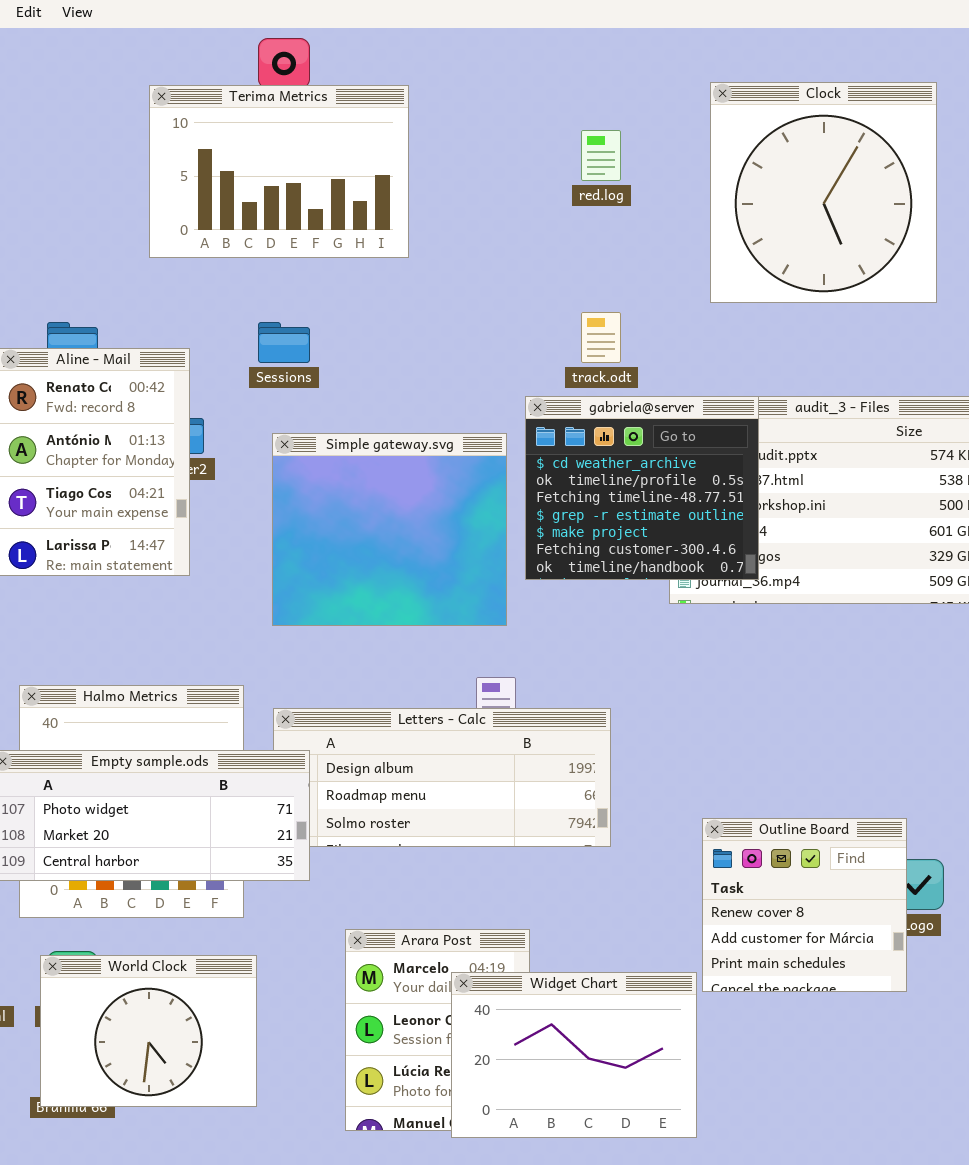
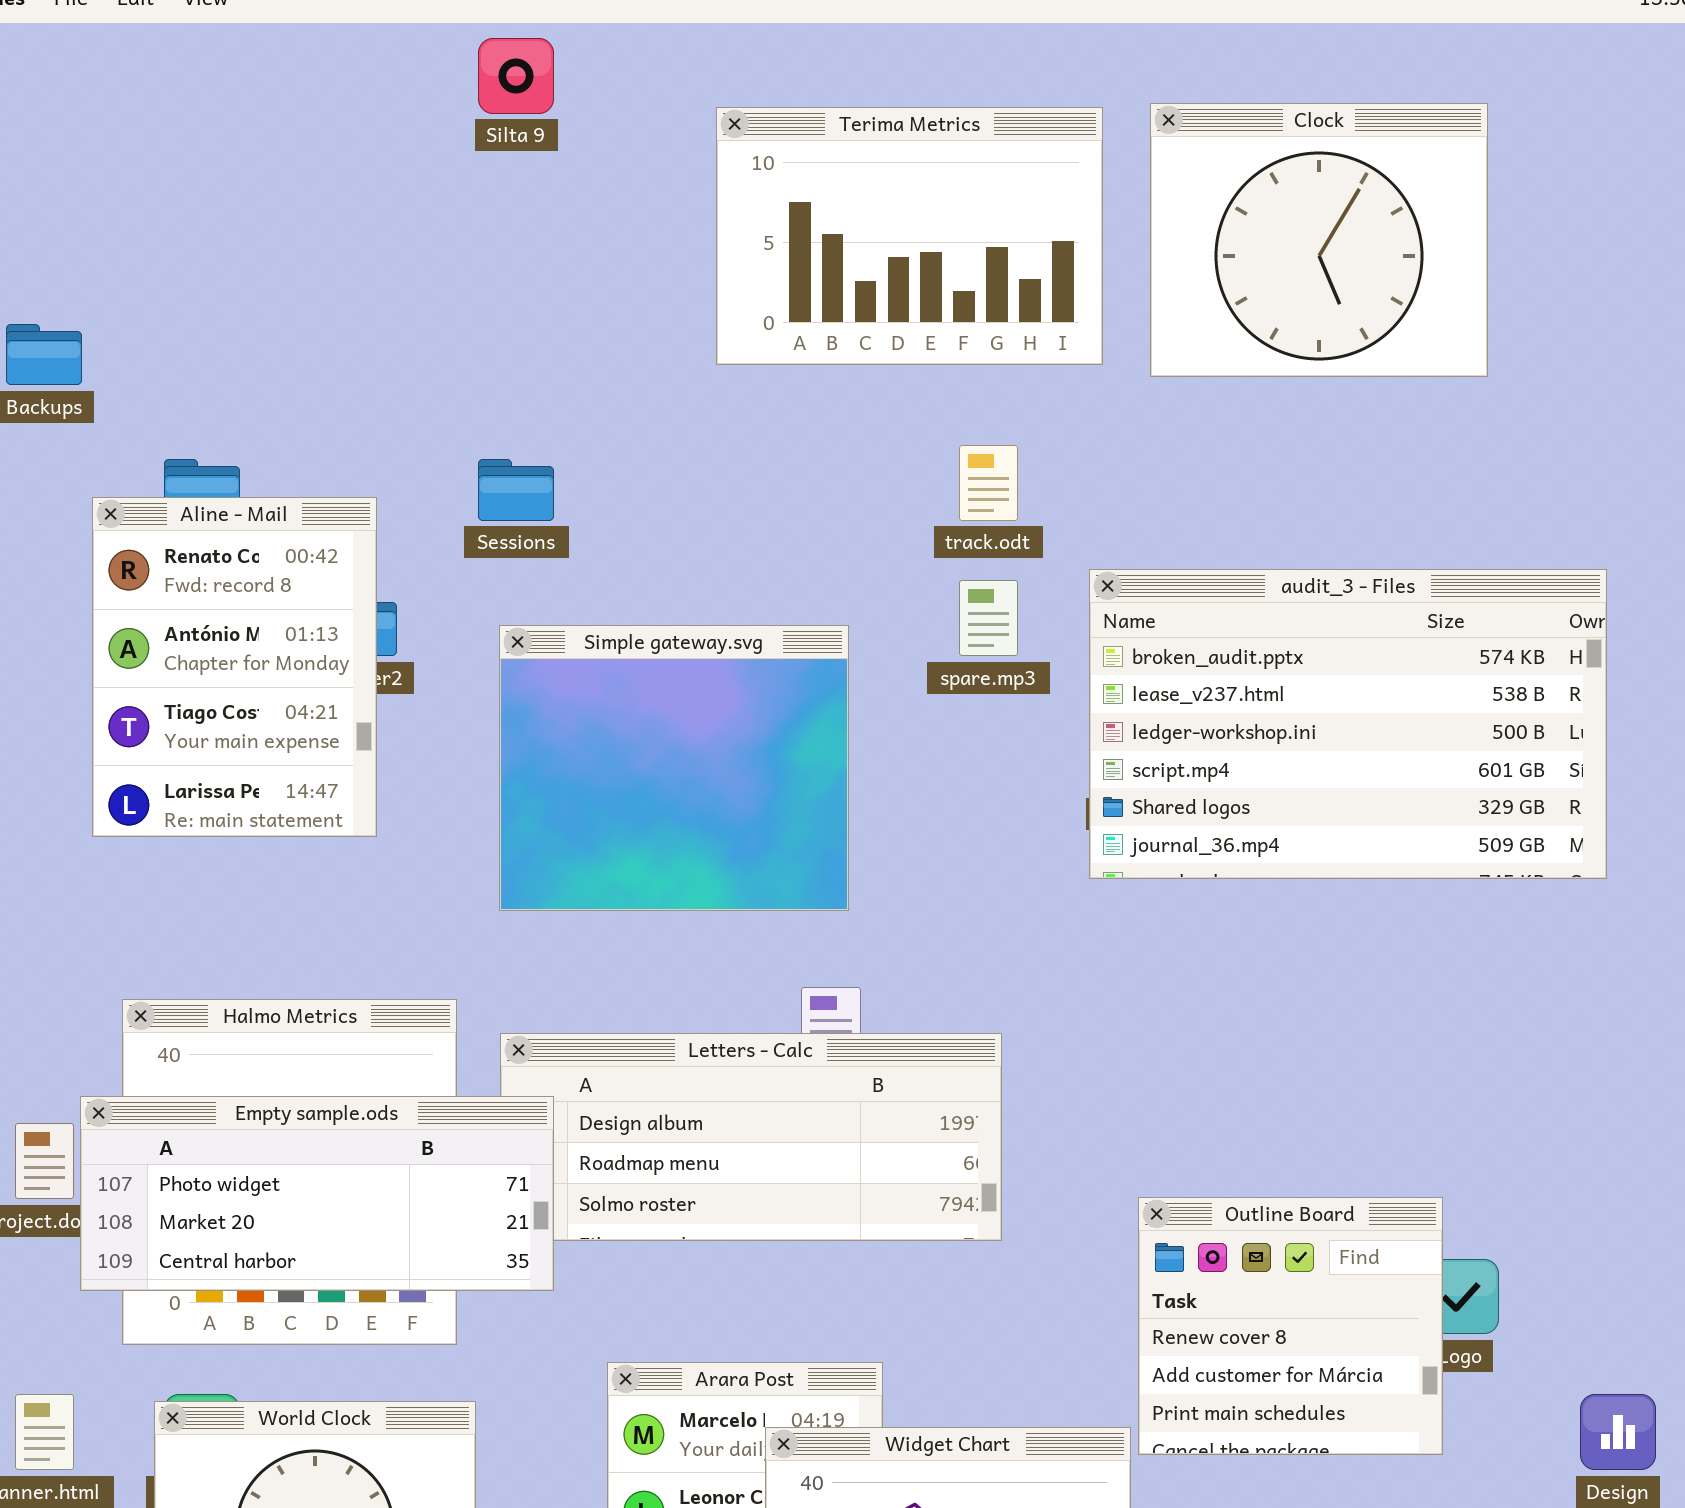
Clock: [710,82,937,303] -> [1150,103,1488,377], resized
Terima Metrics: [149,85,409,258] -> [716,107,1103,365], moved
gabriela@server: [525,396,759,580] -> none, closed

